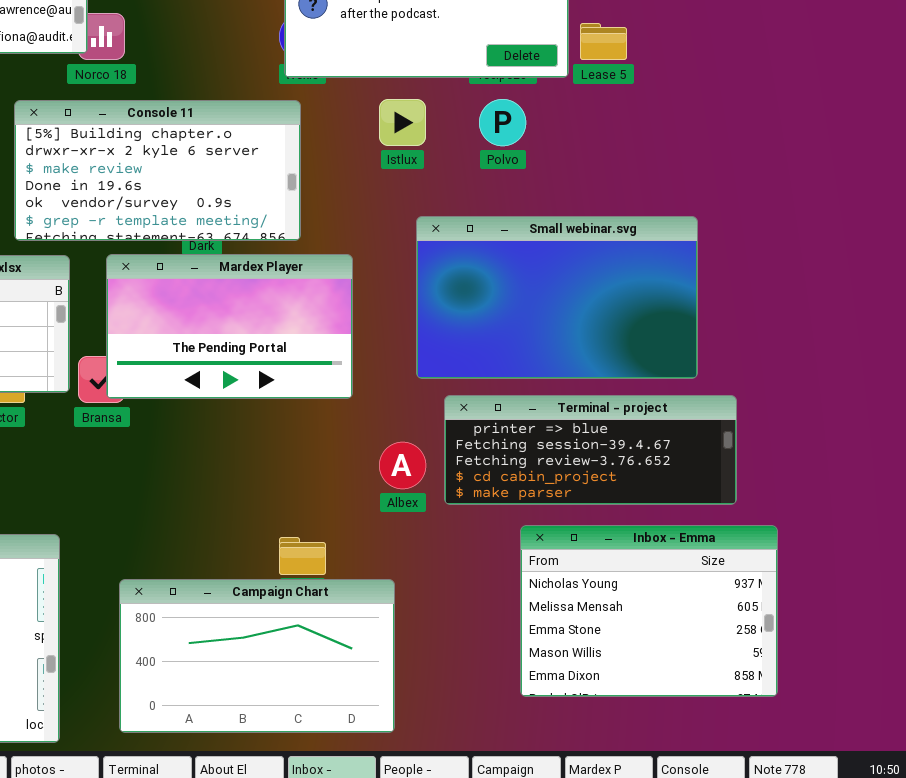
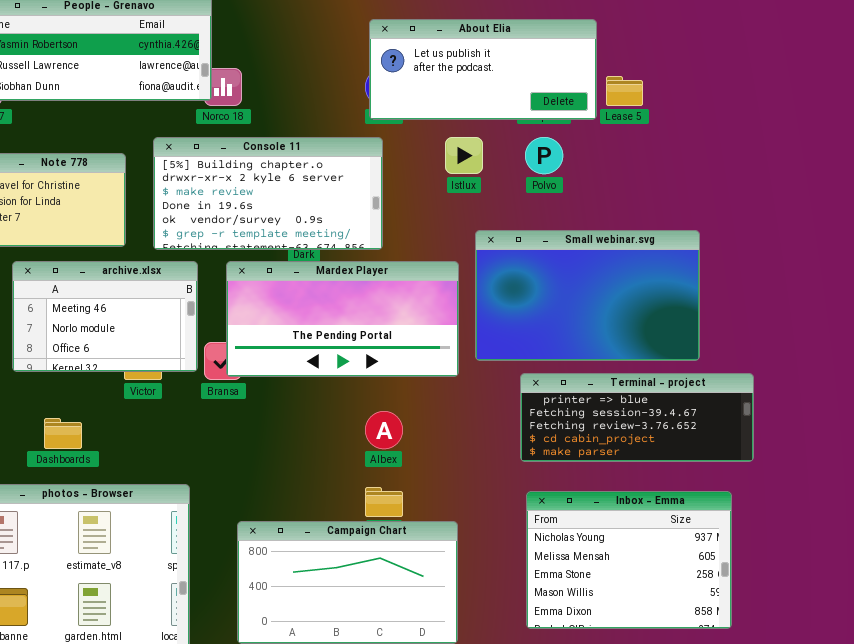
Mardex Player: [106,254,353,399] -> [226,261,459,377], resized
Terminal - project: [444,395,737,505] -> [520,373,754,462], moved
Albex: [379,442,426,489] -> [365,411,403,449], moved
Inbox - Emma: [520,525,778,697] -> [526,491,732,629], moved

